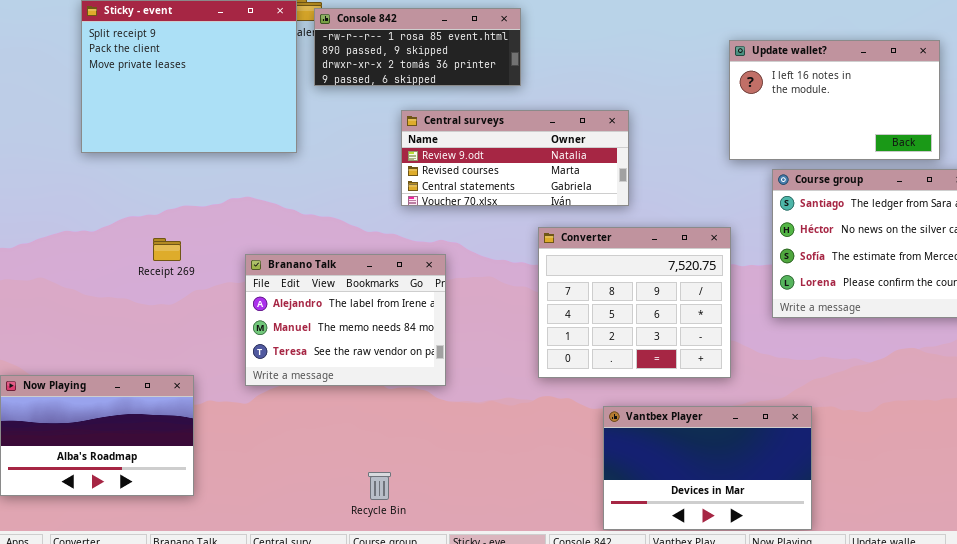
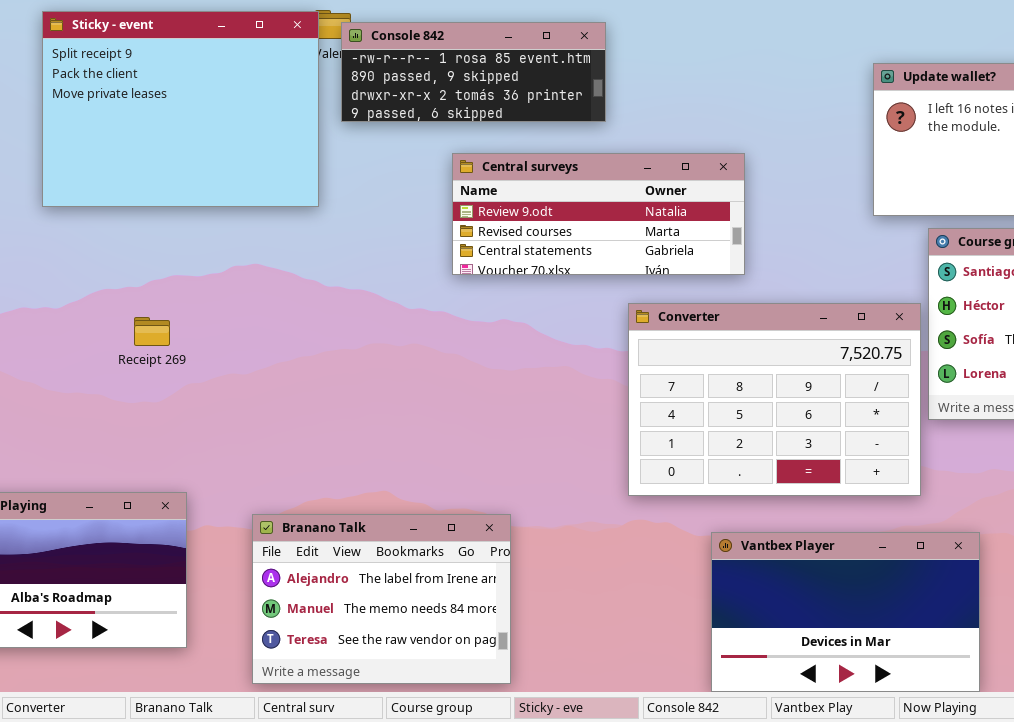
Converter: [538,227,731,378] -> [628,303,921,496], resized
Branano Talk: [245,254,446,386] -> [252,514,511,684], moved

